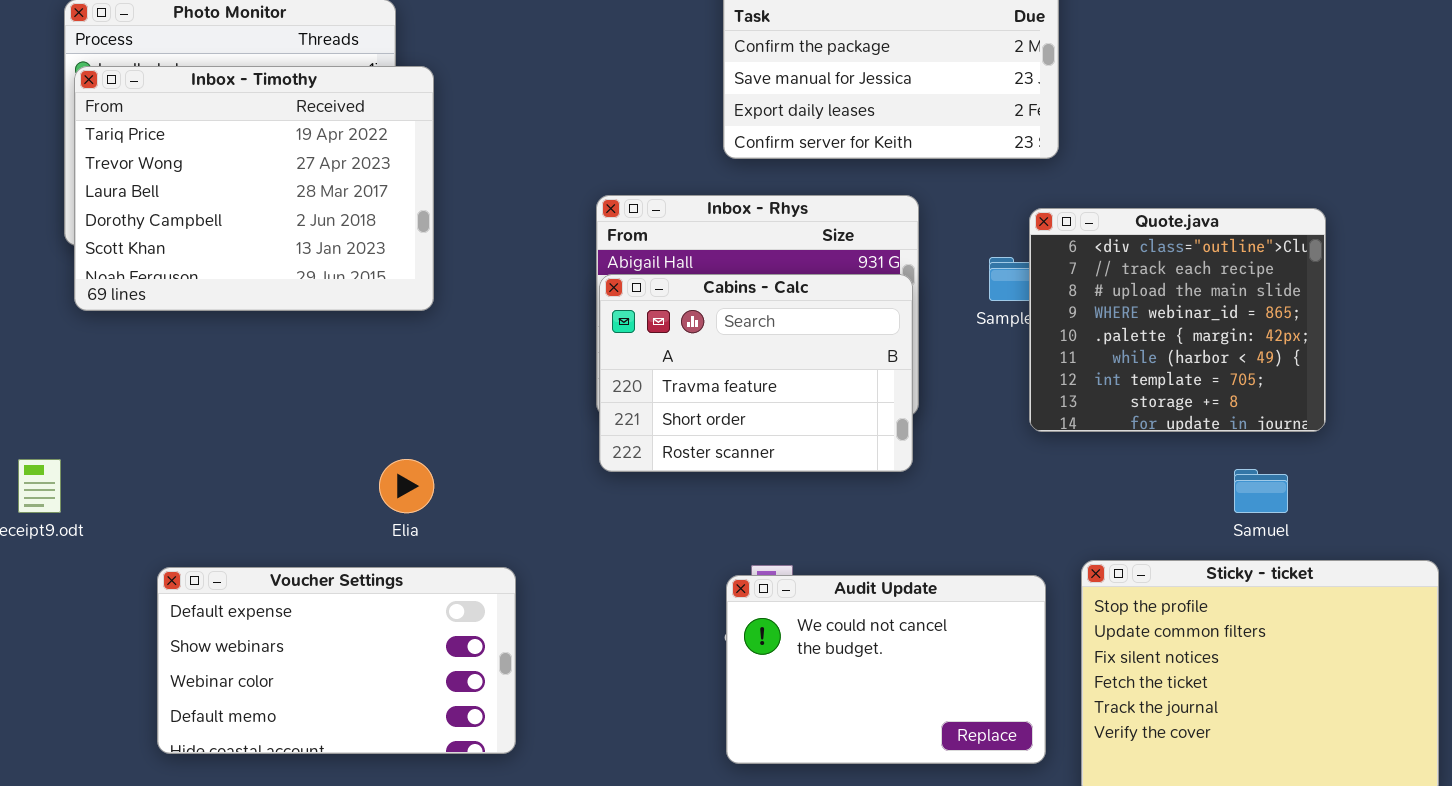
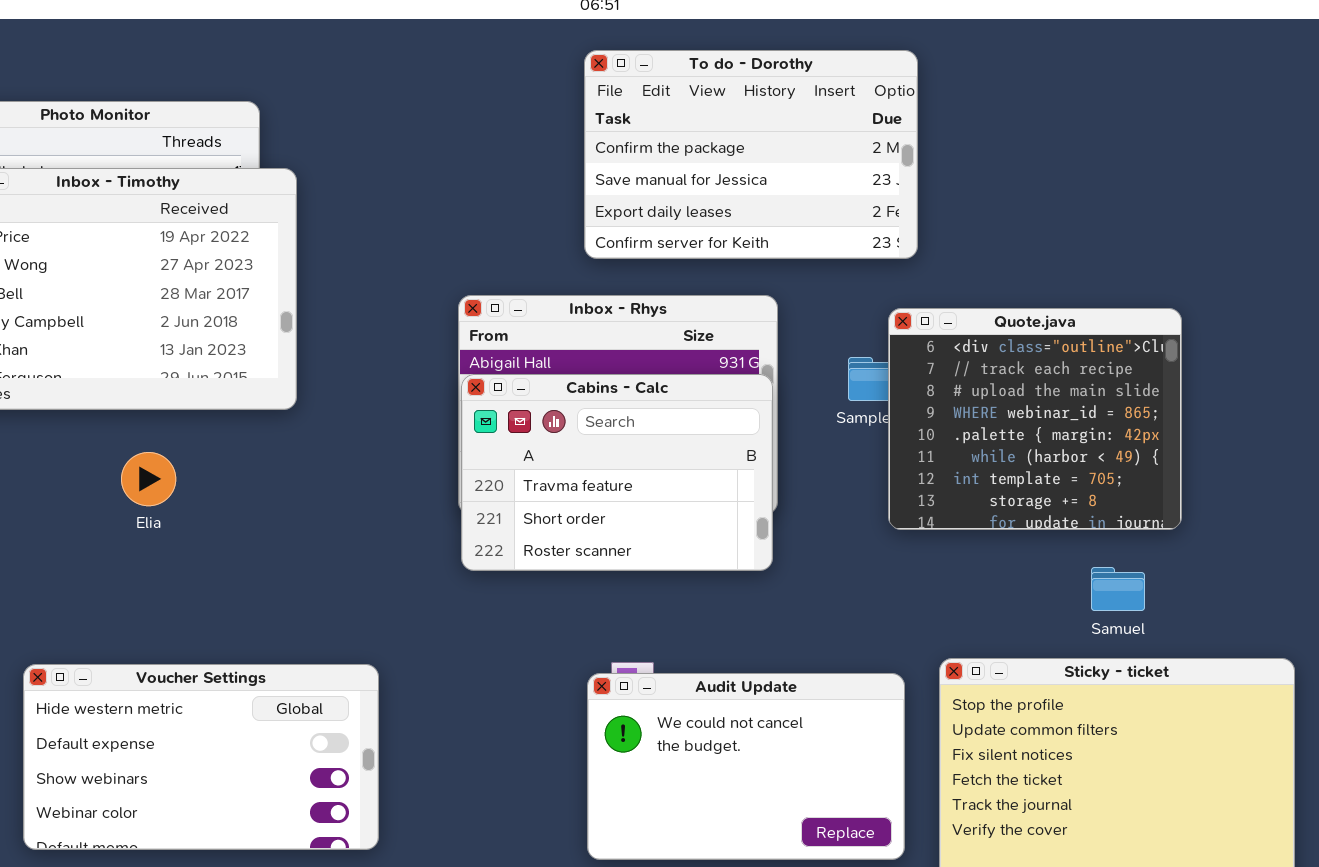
Elia: [379,459,434,513] -> [121,452,176,506], moved
Voucher Settings: [157,567,516,754] -> [23,664,379,850], scrolled up 1 row

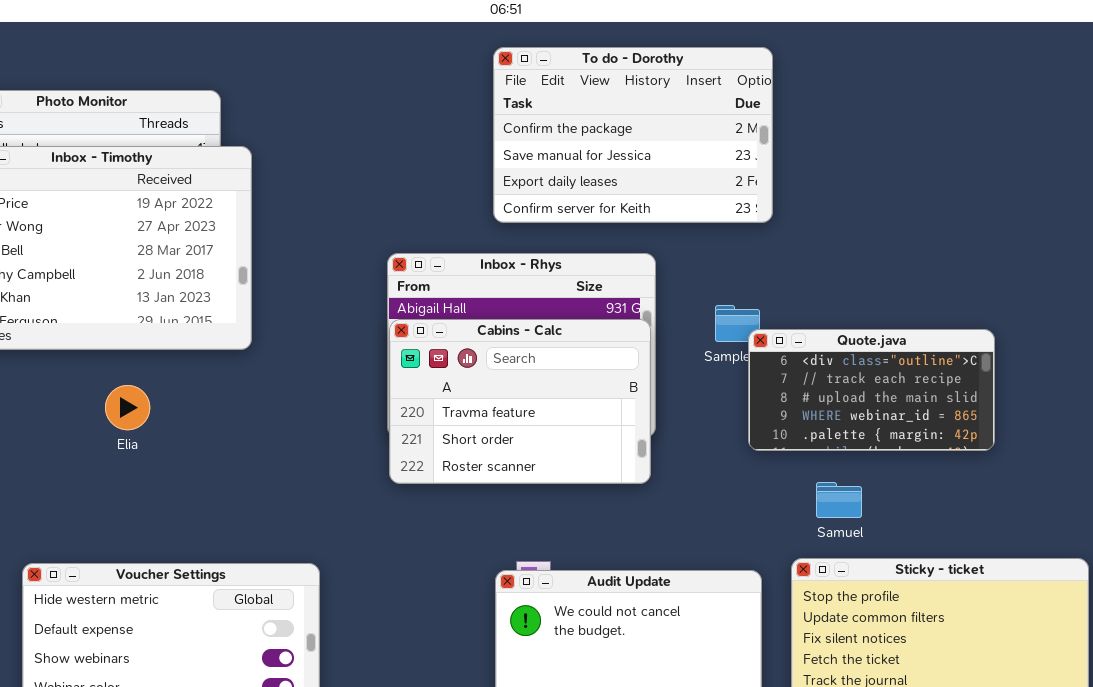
Quote.java: [888,308,1182,530] -> [748,329,995,451], resized
Samuel: [1091,567,1145,611] -> [816,482,862,518], moved

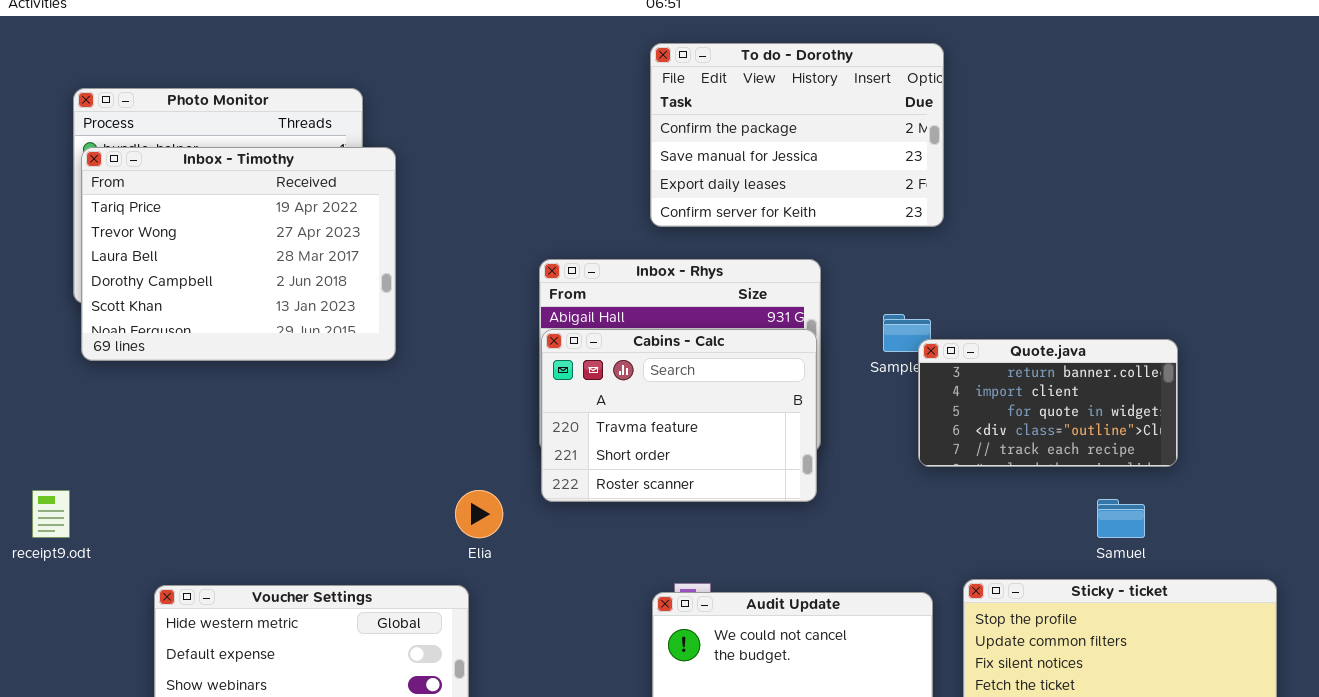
Quote.java: [748,329,995,451] -> [918,339,1178,467], scrolled up 3 rows
Elia: [105,385,150,430] -> [455,490,503,538], moved
Samuel: [816,482,862,518] -> [1097,499,1145,538], moved

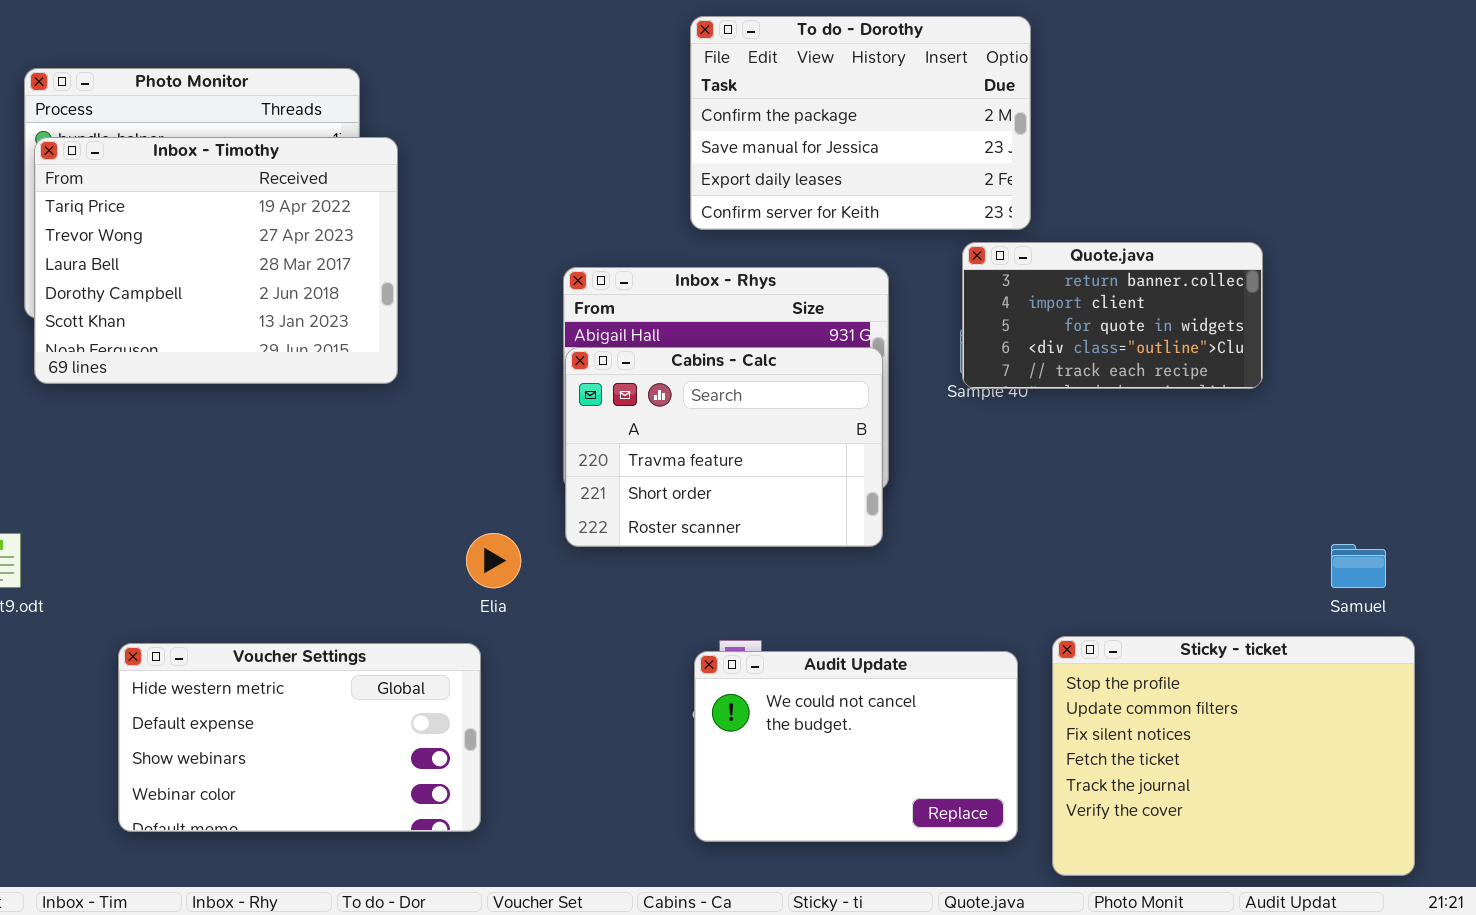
Quote.java: [918,339,1178,467] -> [962,242,1263,389], moved
Samuel: [1097,499,1145,538] -> [1331,544,1386,588], moved

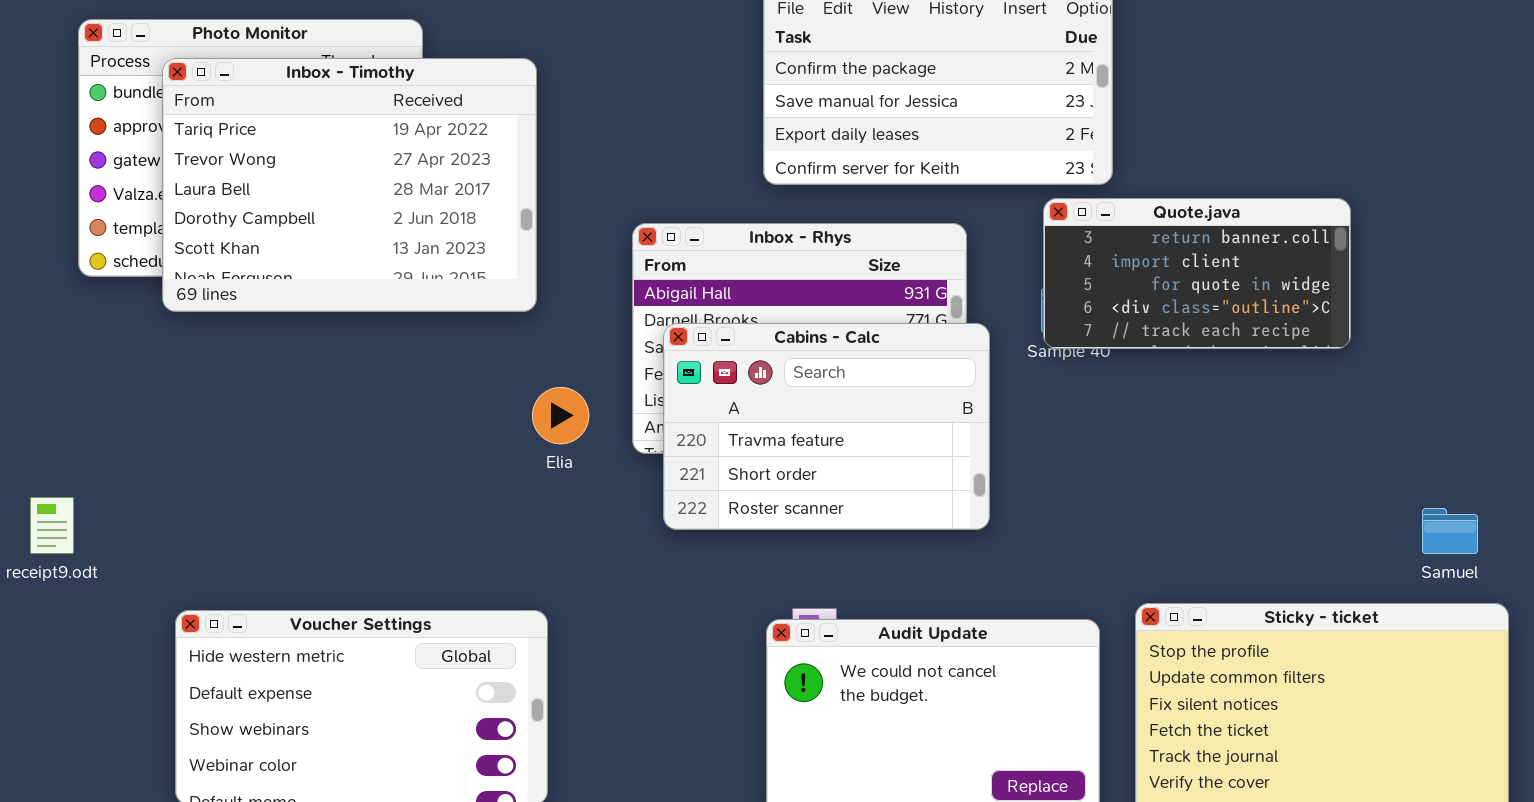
Inbox - Timothy: [34,137,398,384] -> [162,58,537,312], moved
Cabins - Calc: [565,347,883,547] -> [663,323,990,530], moved
Elia: [466,533,521,588] -> [532,387,589,444], moved

